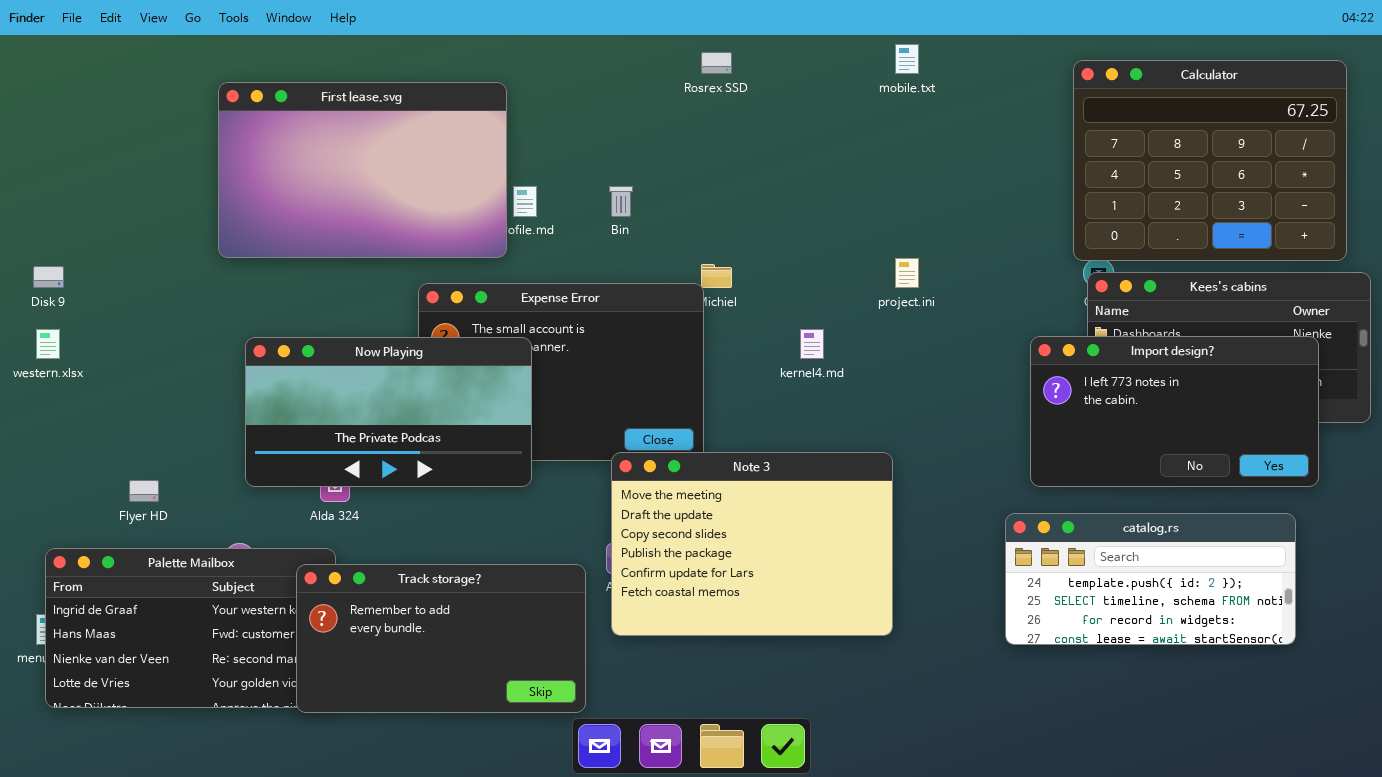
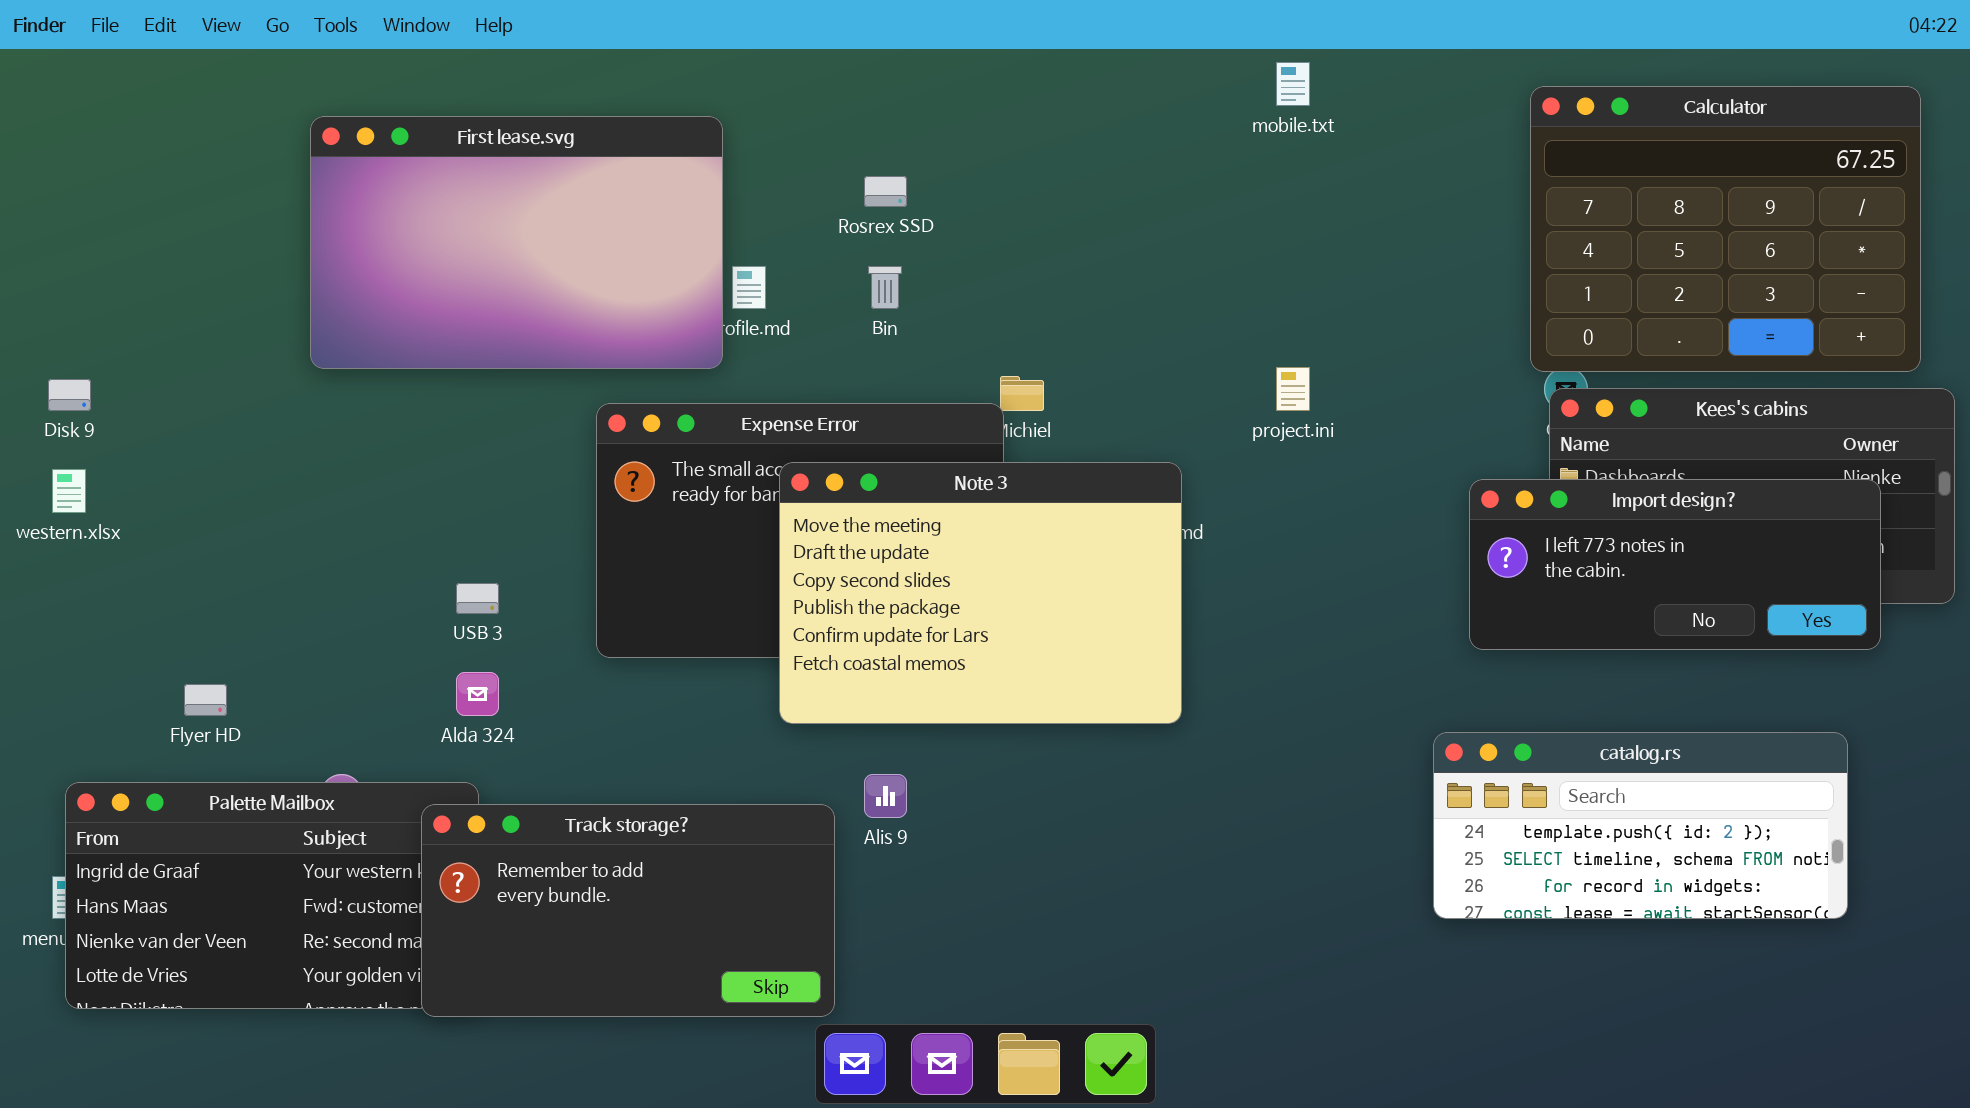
Rosrex SSD: [701,52,732,74] -> [864,176,907,207], moved
Import design?: [1030,336,1319,487] -> [1469,479,1881,650], resized
Now Playing: [245,337,532,487] -> none, closed
Note 3: [611,452,893,636] -> [779,462,1182,724], moved

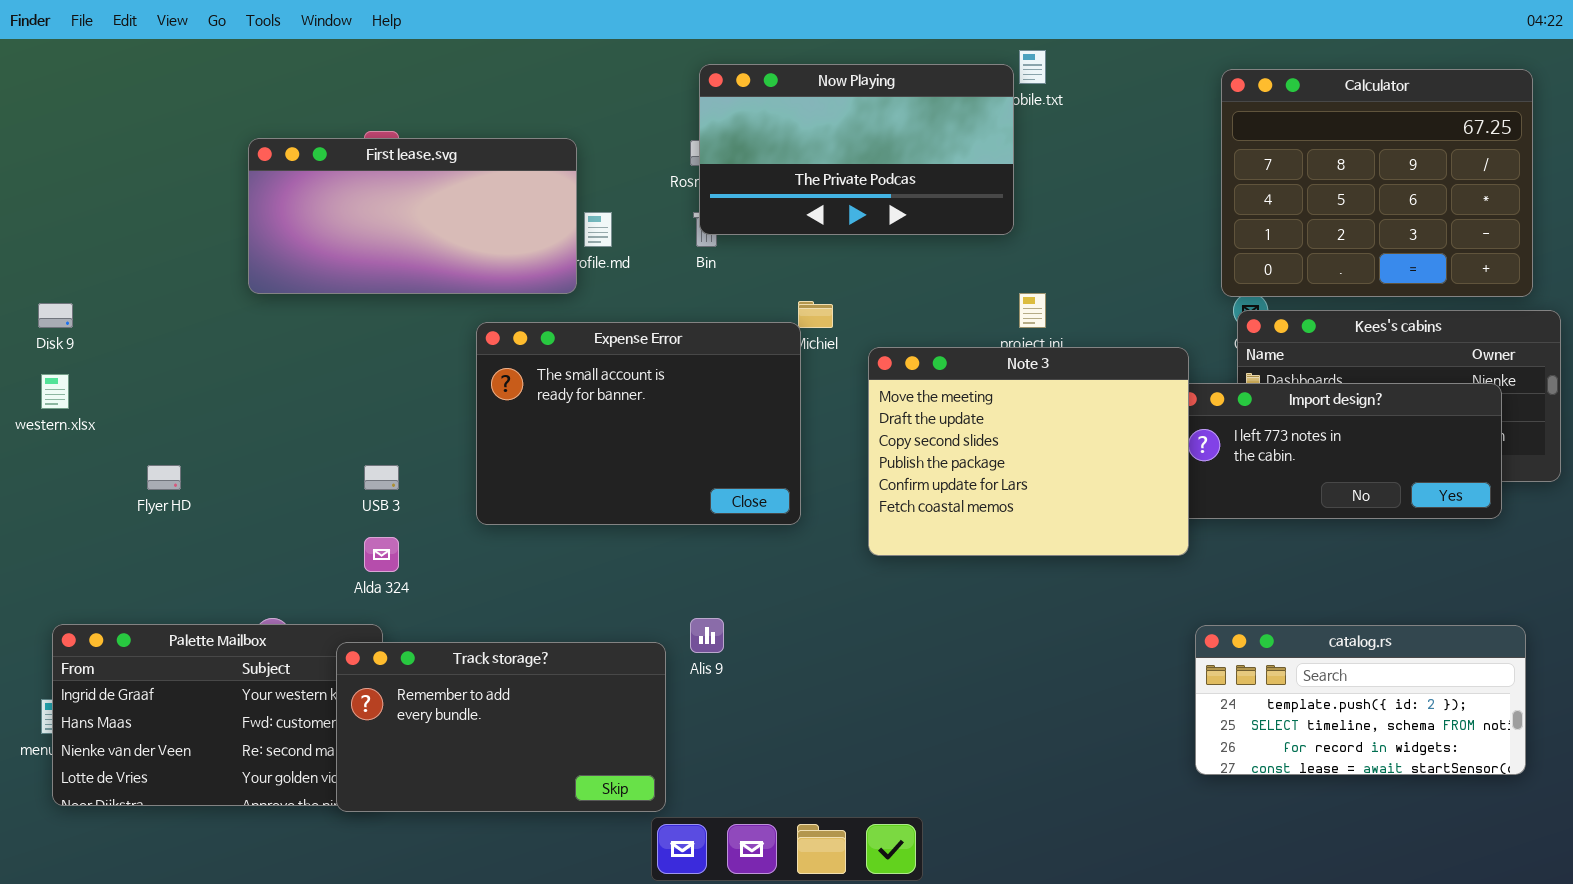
Now Playing: none -> [699,64,1014,235], opened
First lease.svg: [310,116,723,369] -> [248,138,577,294], resized
Note 3: [779,462,1182,724] -> [868,347,1189,556], moved
Flyer HD: [184,684,227,716] -> [147,465,181,490], moved
catalog.rs: [1433,732,1848,919] -> [1195,625,1526,775], moved

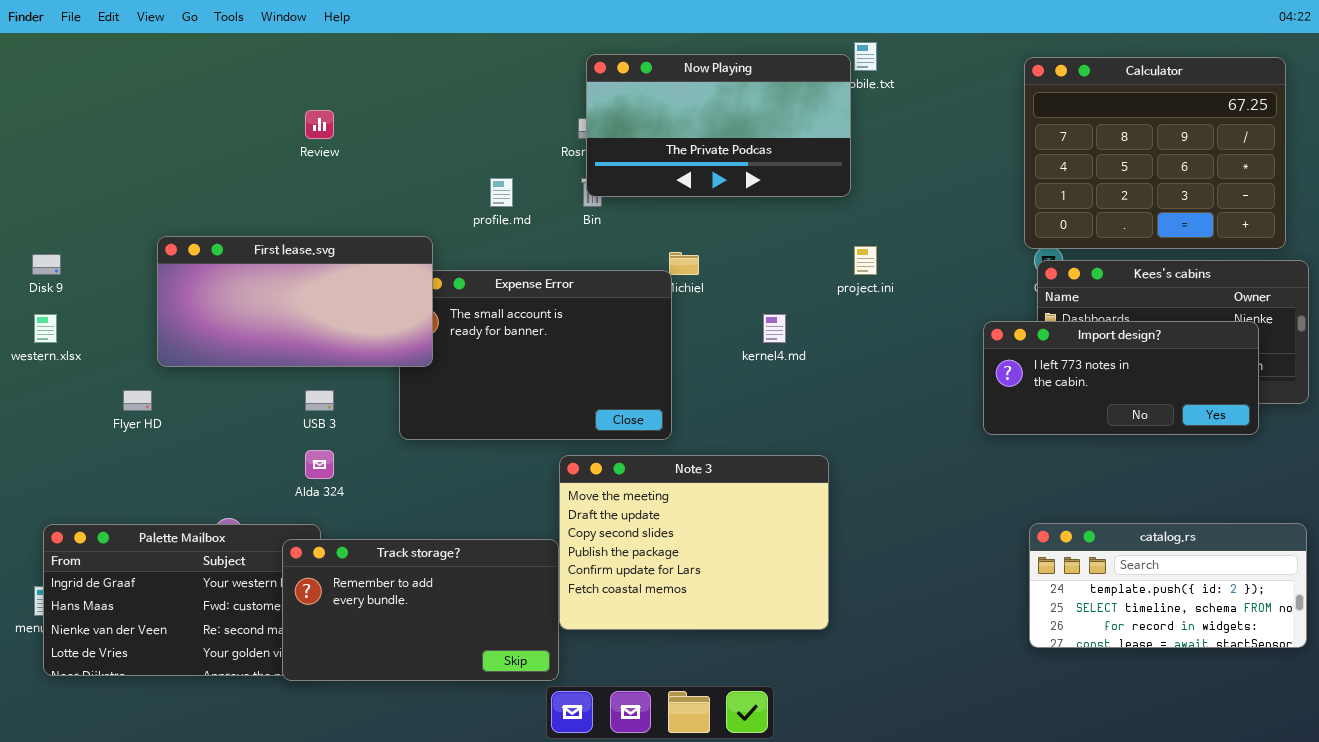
First lease.svg: [248,138,577,294] -> [157,236,433,367], moved
Note 3: [868,347,1189,556] -> [559,455,829,630], moved
catalog.rs: [1195,625,1526,775] -> [1029,523,1307,648], moved

